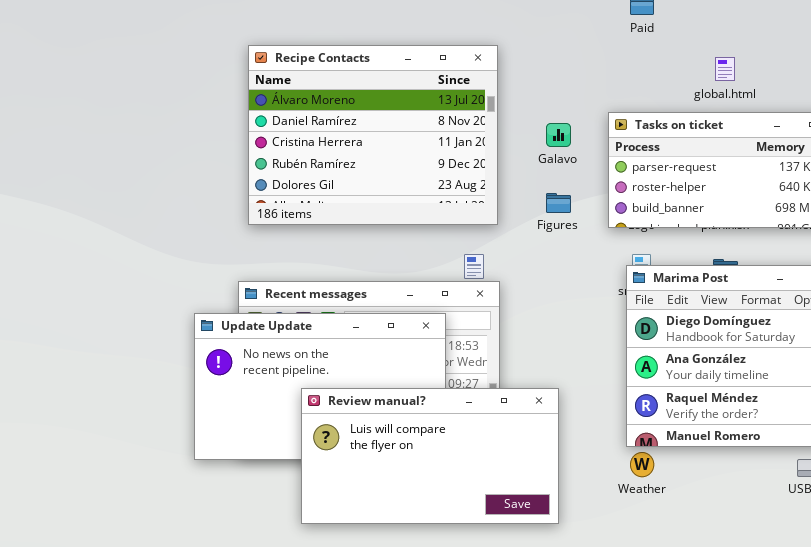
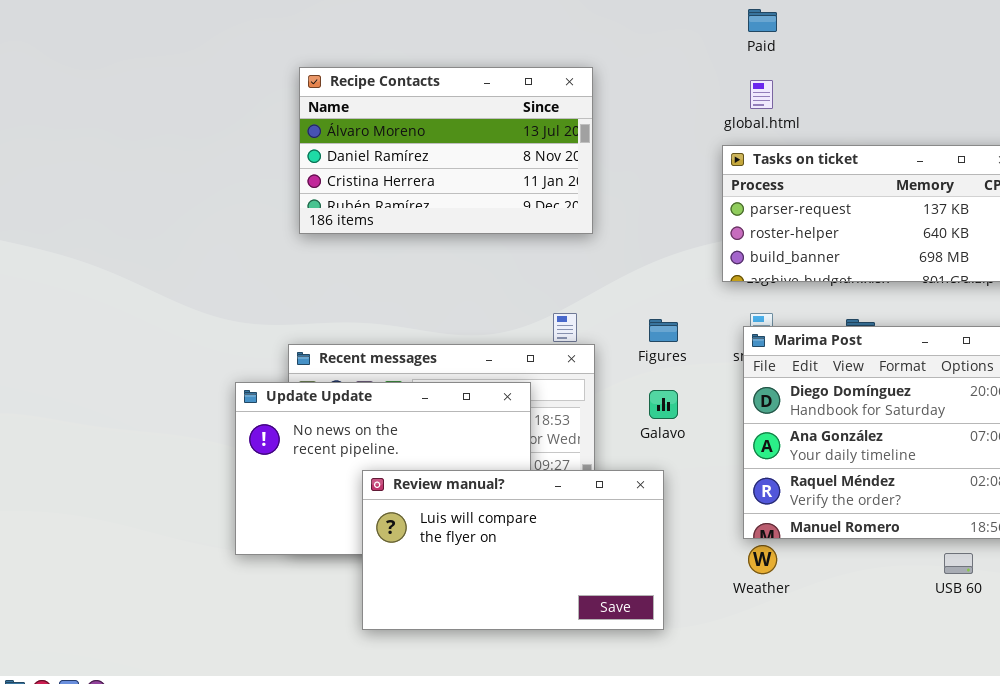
Recipe Contacts: [248,45,498,225] -> [299,67,593,234], resized
global.html: [715,57,735,81] -> [750,80,773,109], moved
Galavo: [546,123,571,147] -> [649,390,678,419], moved
Figures: [546,193,571,213] -> [649,319,678,342], moved

